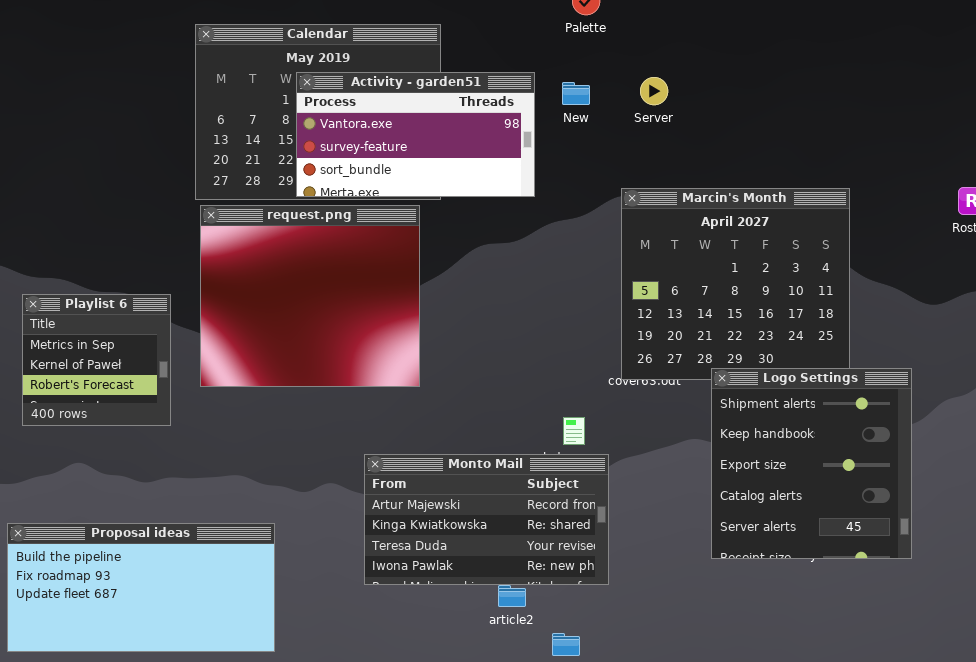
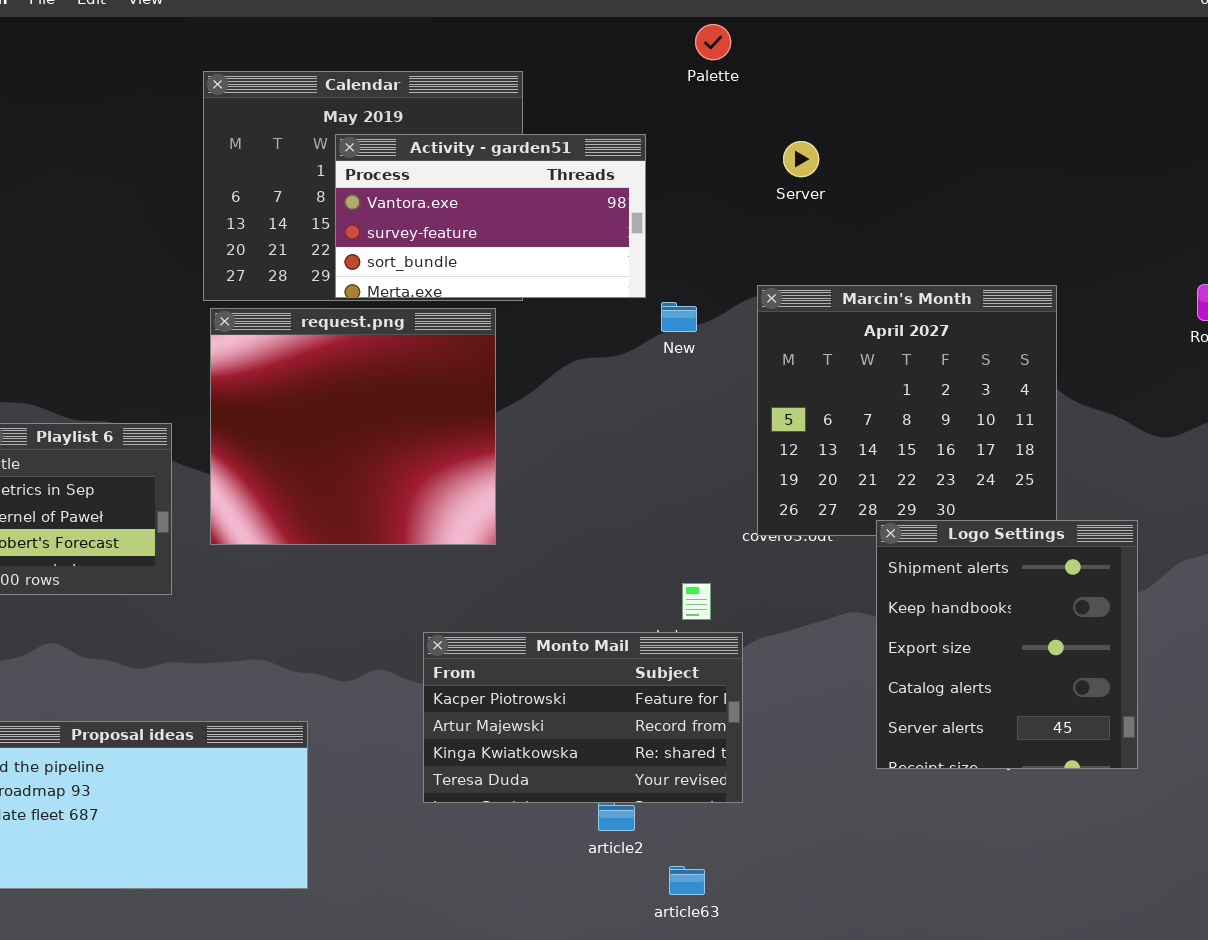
New: [562,82,590,105] -> [661,302,697,332], moved
Monto Mail: [364,454,609,585] -> [423,632,743,803], scrolled up 1 row

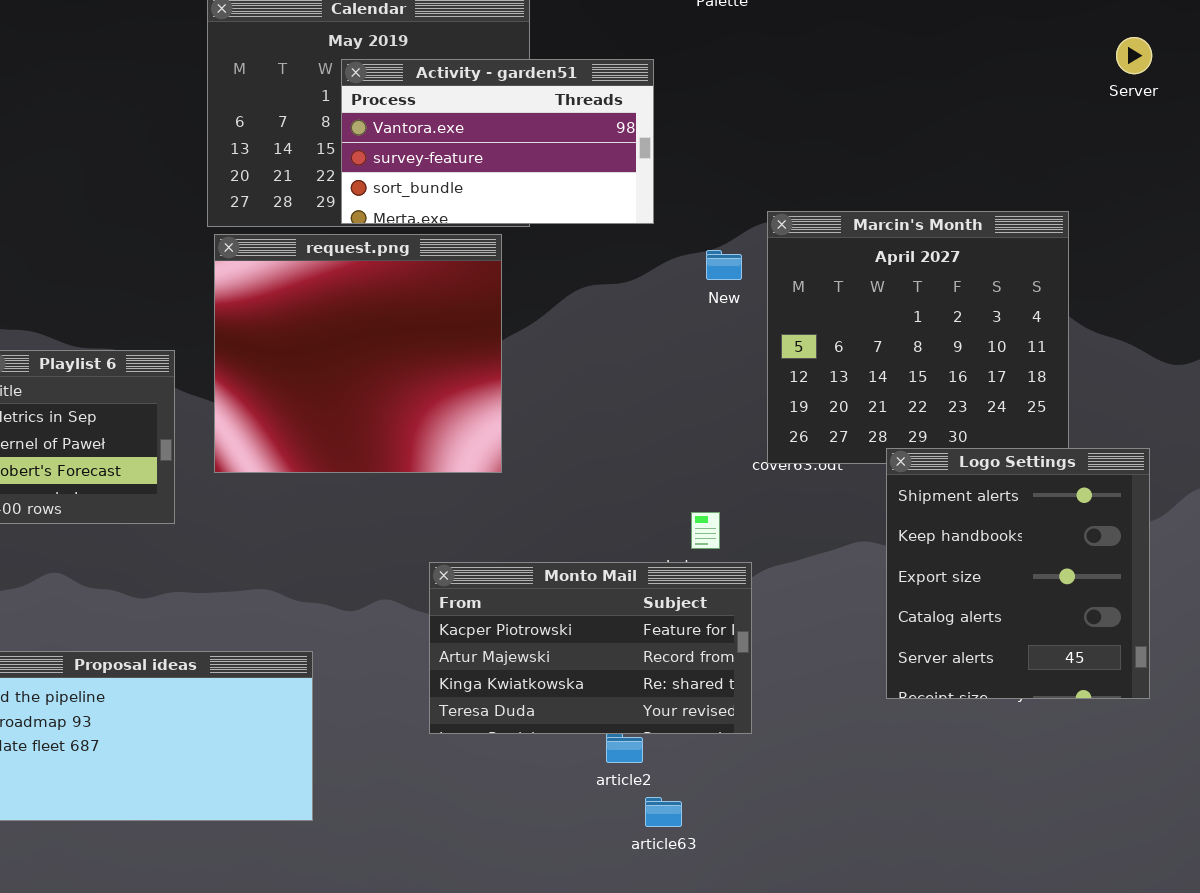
Server: [783,141,819,177] -> [1116,37,1152,74], moved
New: [661,302,697,332] -> [706,250,742,280], moved
article63: [669,866,705,895] -> [645,797,682,827], moved

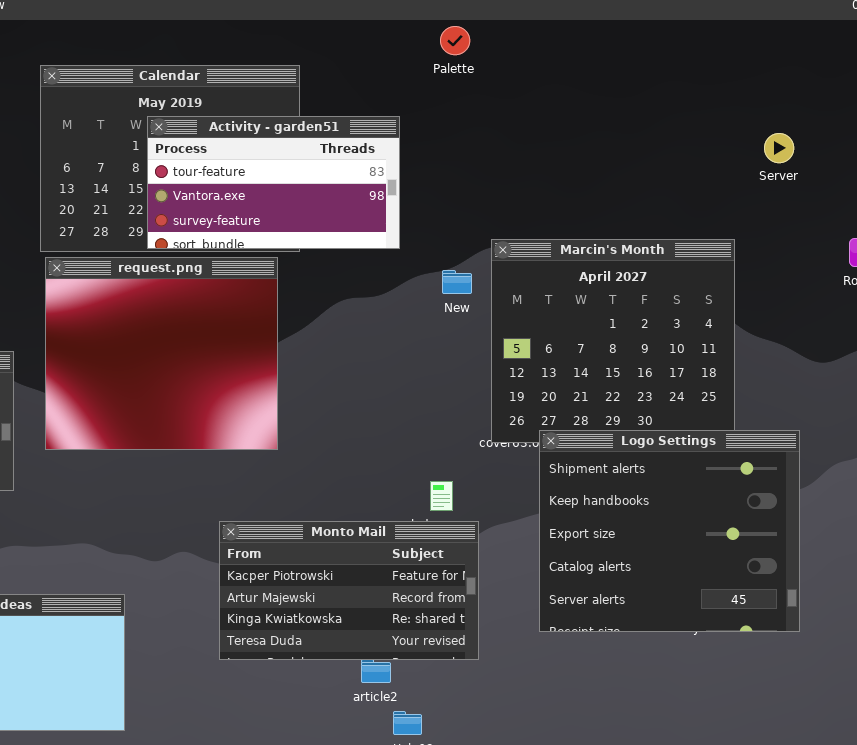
Server: [1116,37,1152,74] -> [764,133,794,163], moved
Activity - garden51: [341,59,654,224] -> [147,116,400,249], scrolled up 1 row
Logo Settings: [886,448,1150,699] -> [539,430,800,632], resized

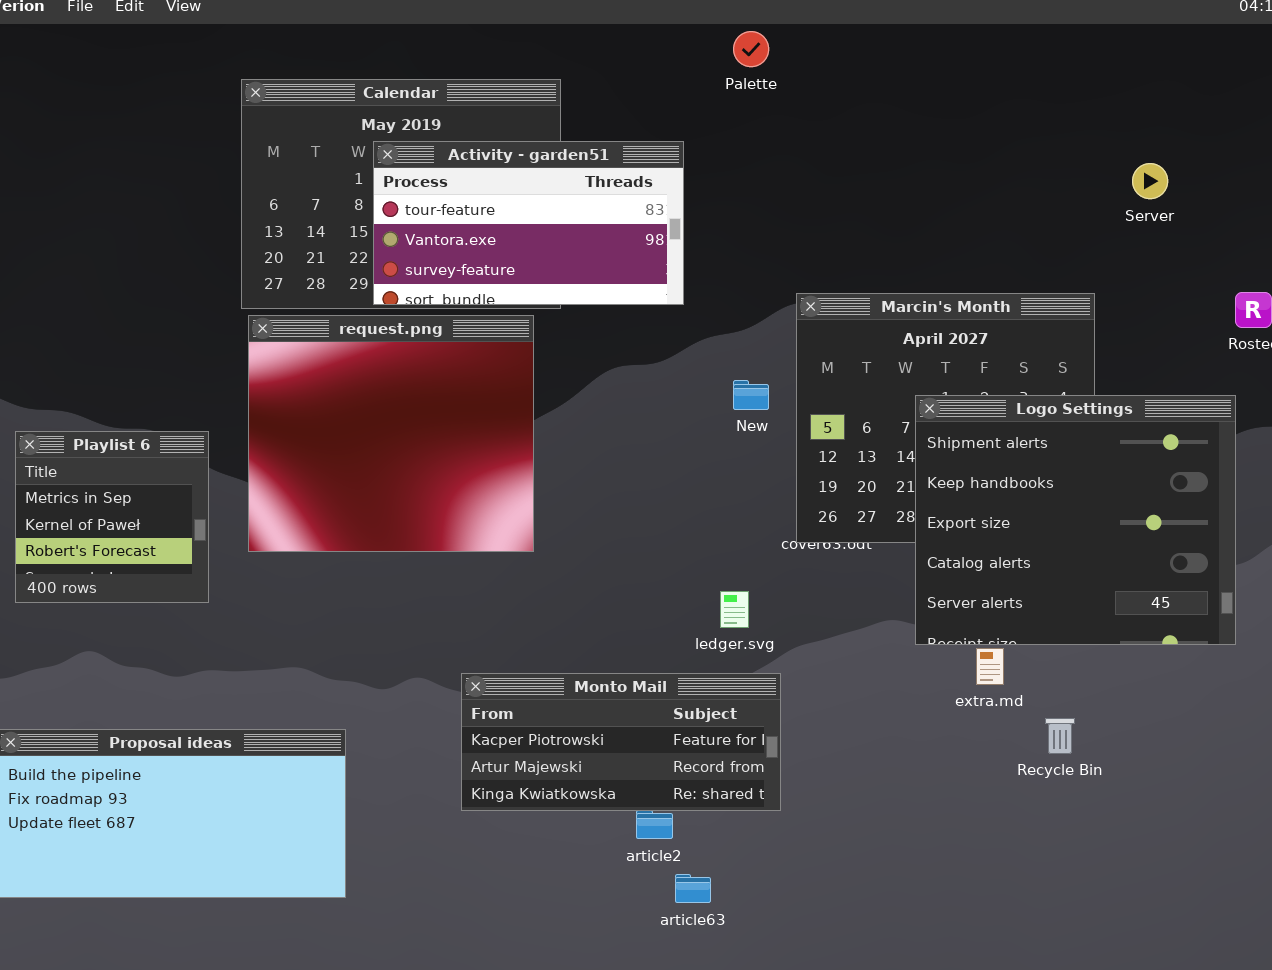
New: [442,270,472,294] -> [733,380,769,410], moved
Logo Settings: [539,430,800,632] -> [915,395,1236,645], moved
Monto Mail: [219,521,479,660] -> [461,673,781,811], resized

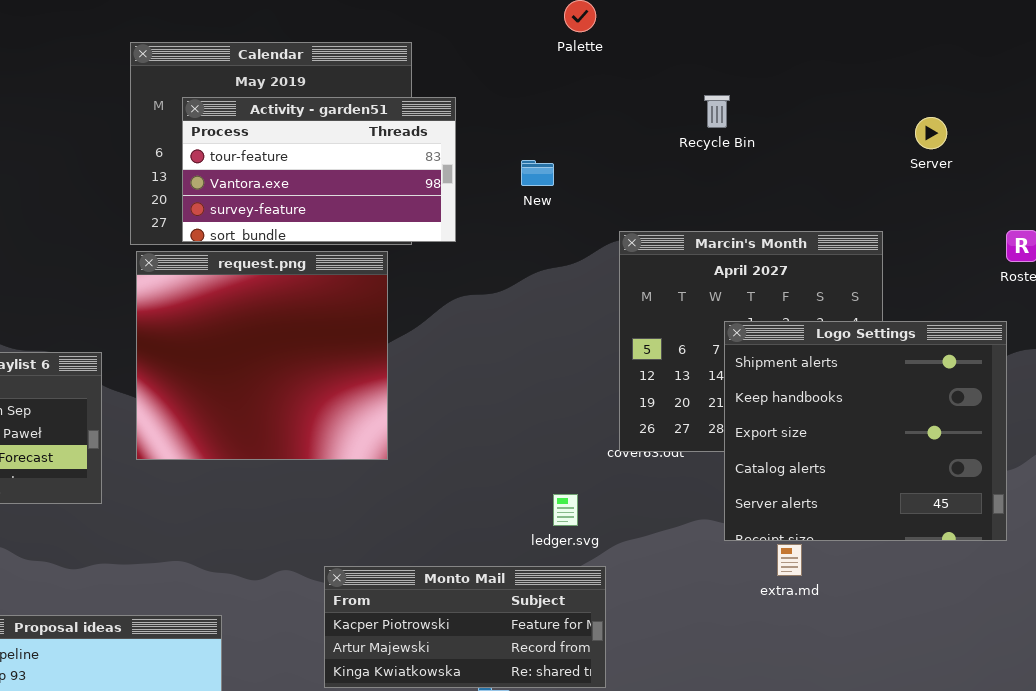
Activity - garden51: [373,141,684,305] -> [182,97,456,242], moved
New: [733,380,769,410] -> [521,160,554,186], moved
Recycle Bin: [1045,718,1075,754] -> [704,95,730,128], moved

